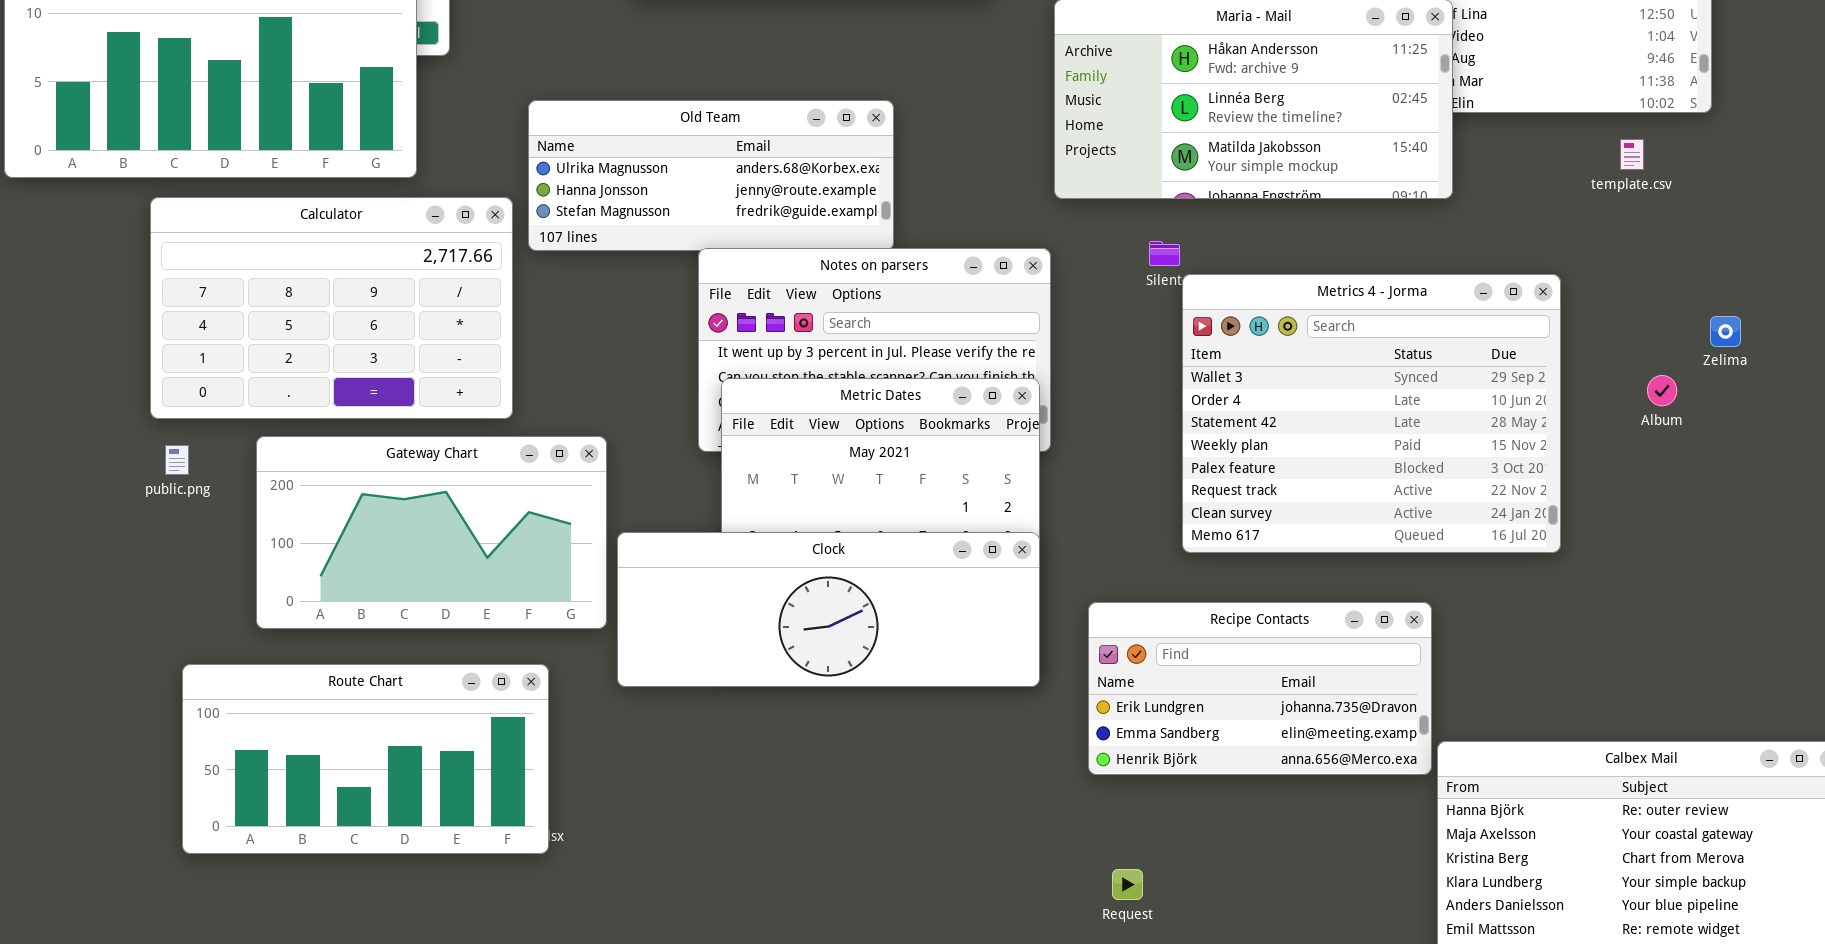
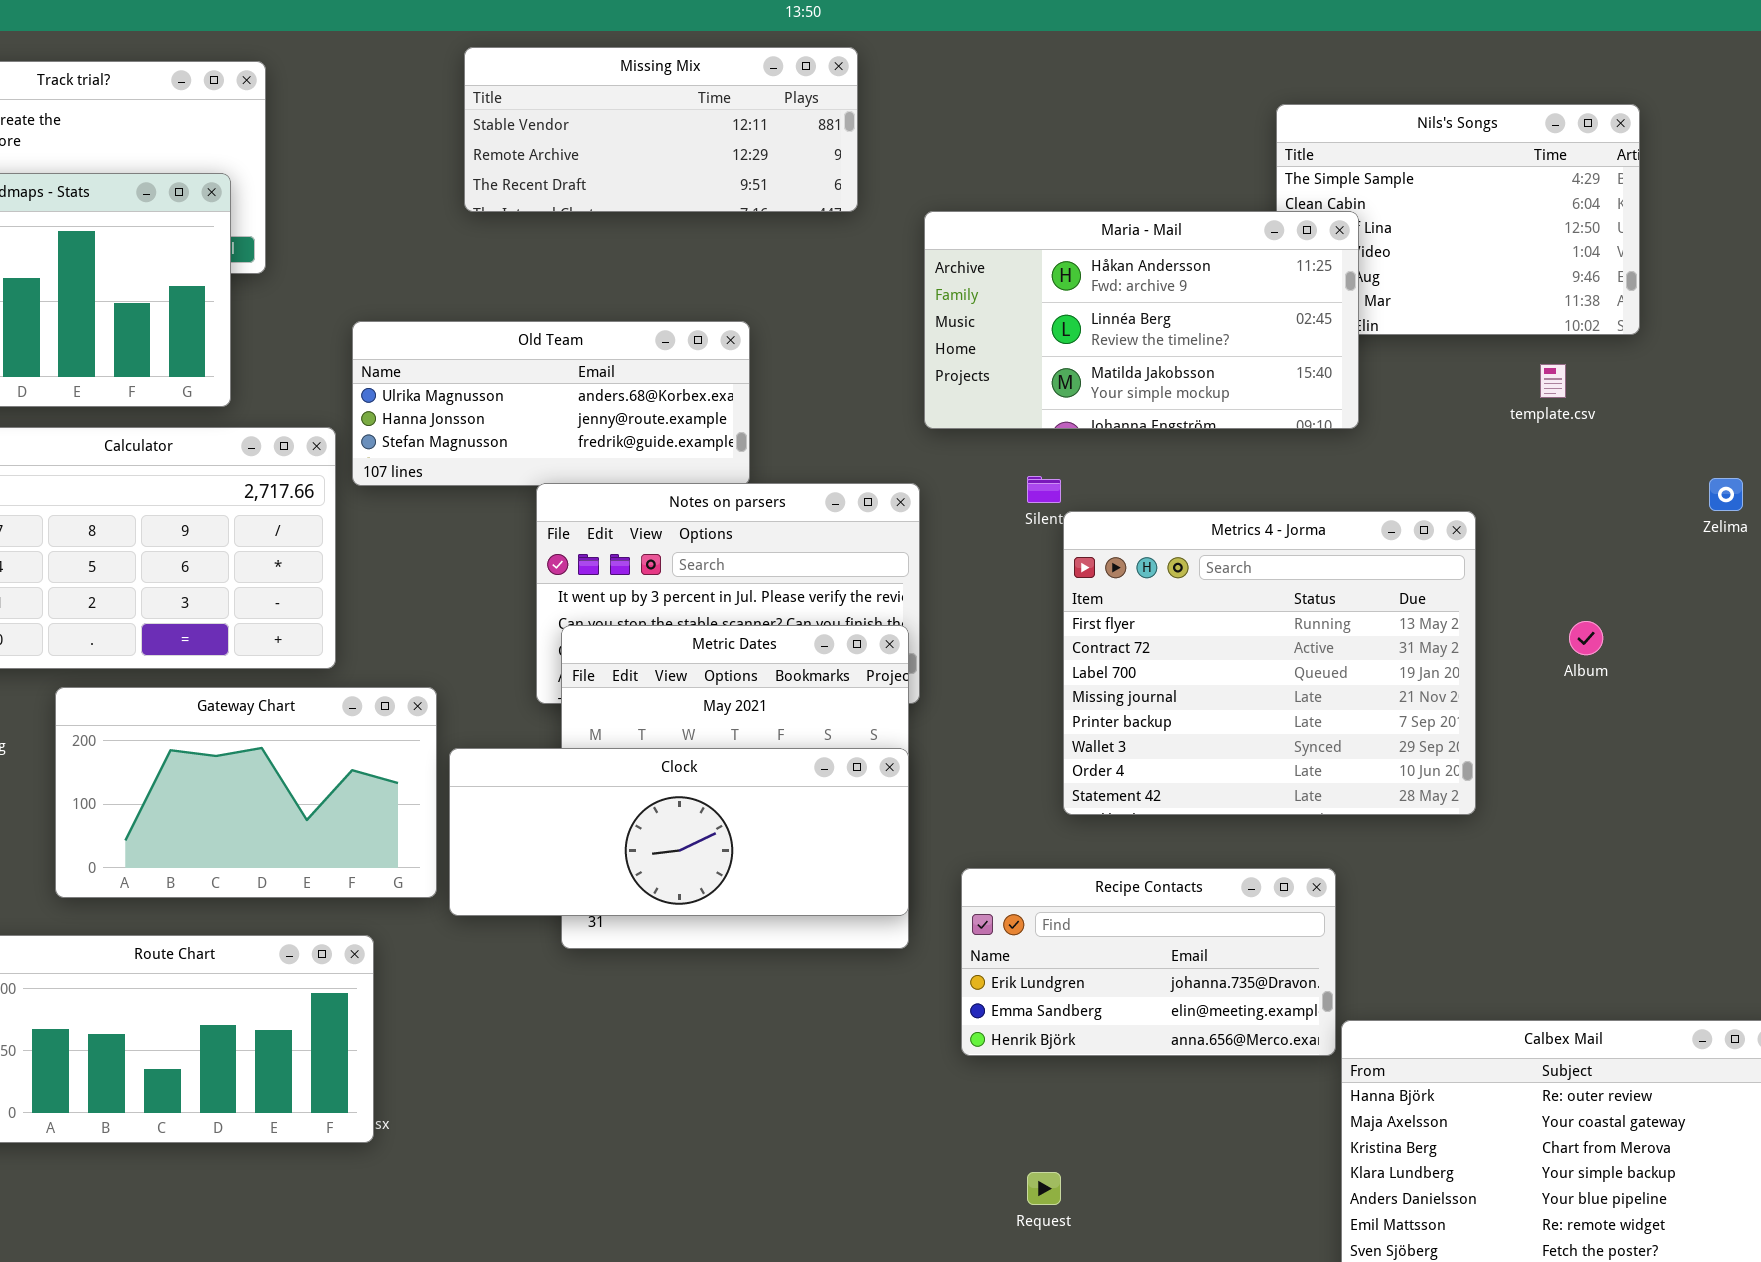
Metrics 4 - Jorma: [1182,274,1561,553] -> [1063,511,1476,815], scrolled up 5 rows
Zelima: [1710,316,1741,347] -> [1709,478,1743,511], moved
Clock: [617,532,1040,687] -> [449,748,909,916], moved
Request: [1112,869,1143,900] -> [1027,1172,1061,1205], moved

